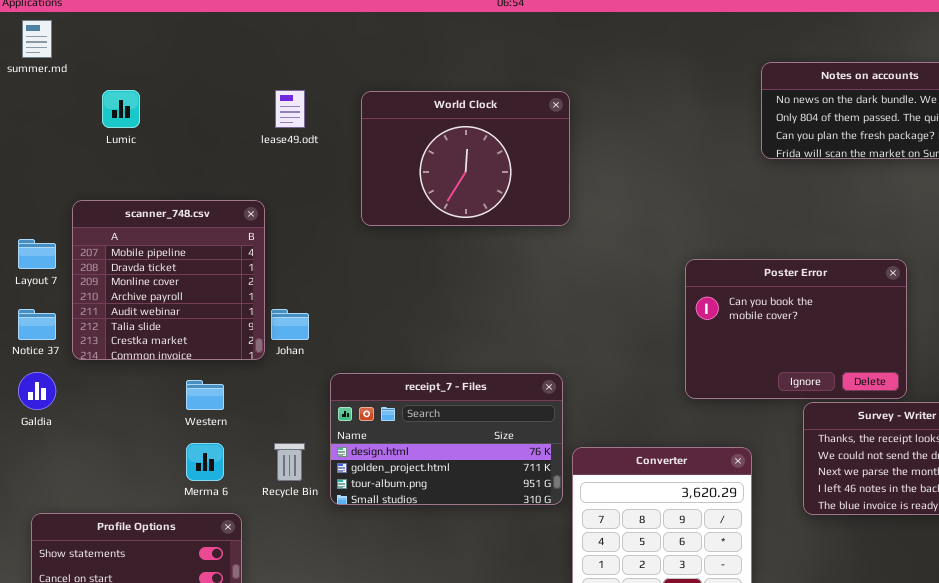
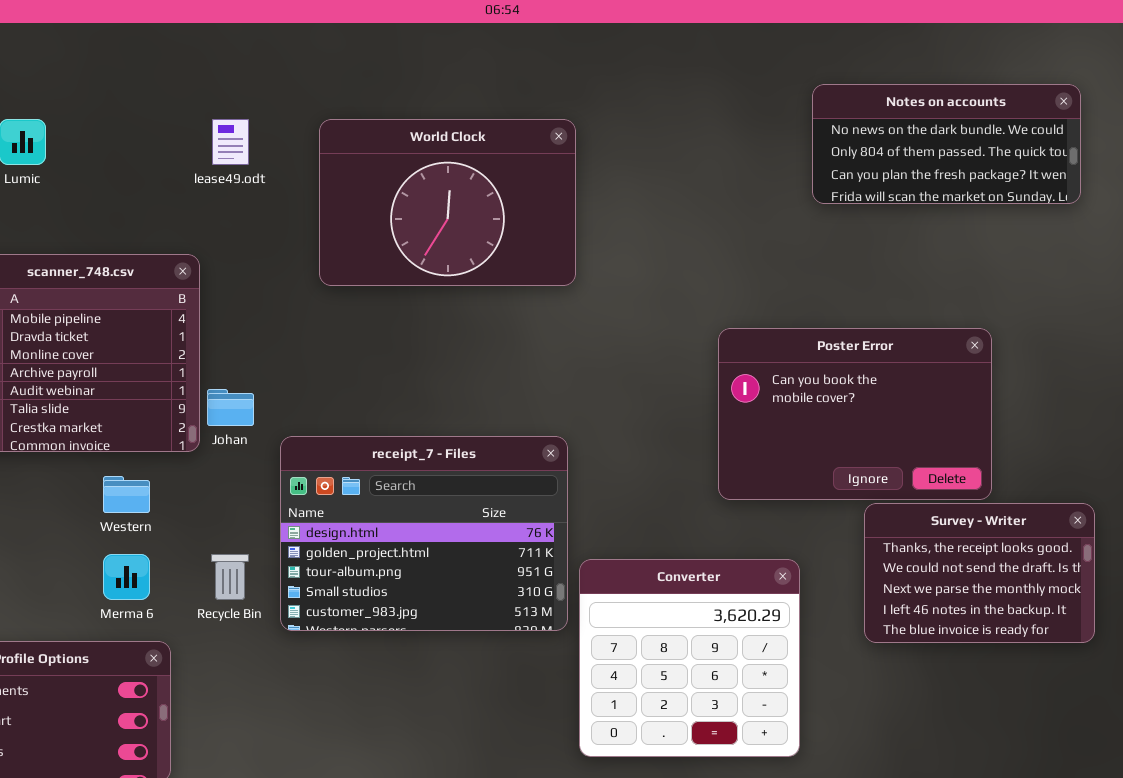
receipt_7 - Files: [330,373,563,505] -> [280,436,568,631], resized

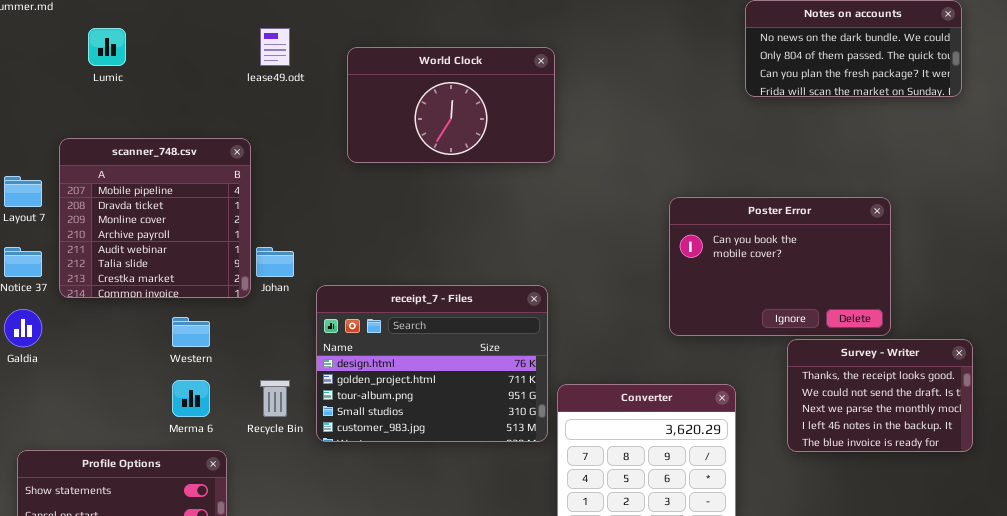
World Clock: [319,119,576,286] -> [347,47,555,163], resized

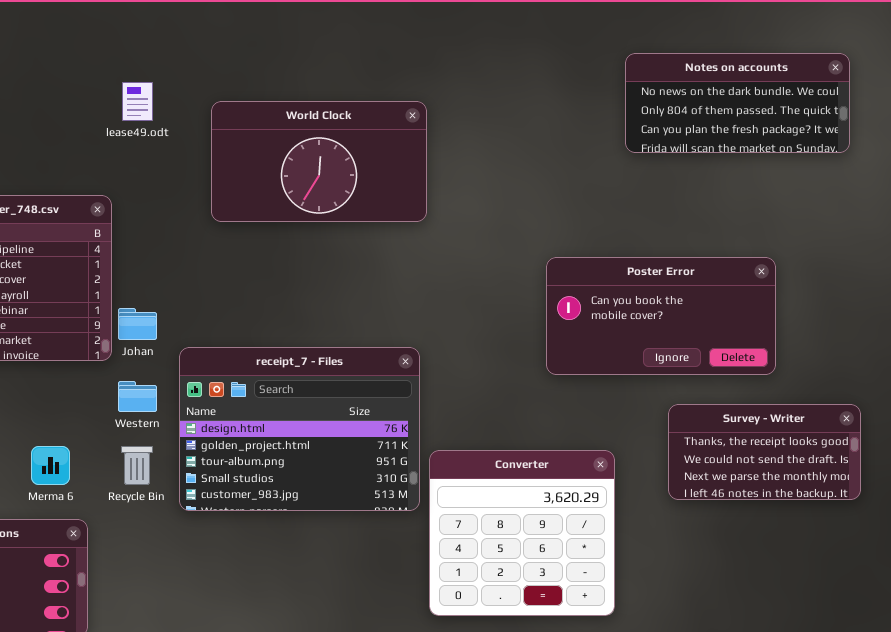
Poster Error: [669,197,891,336] -> [546,257,776,375], resized
Western: [172,317,210,347] -> [118,381,157,412], moved
Survey - Writer: [787,339,973,452] -> [668,404,861,500], resized

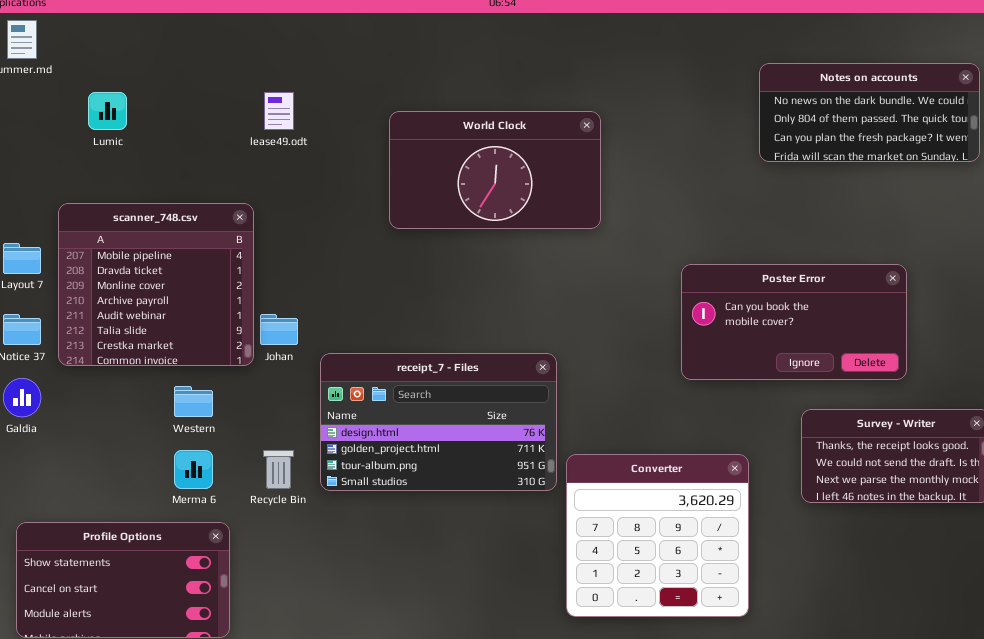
World Clock: [211,101,427,222] -> [389,111,601,229], moved
receipt_7 - Files: [179,347,420,511] -> [320,353,557,491], resized
Western: [118,381,157,412] -> [174,386,213,417], moved

